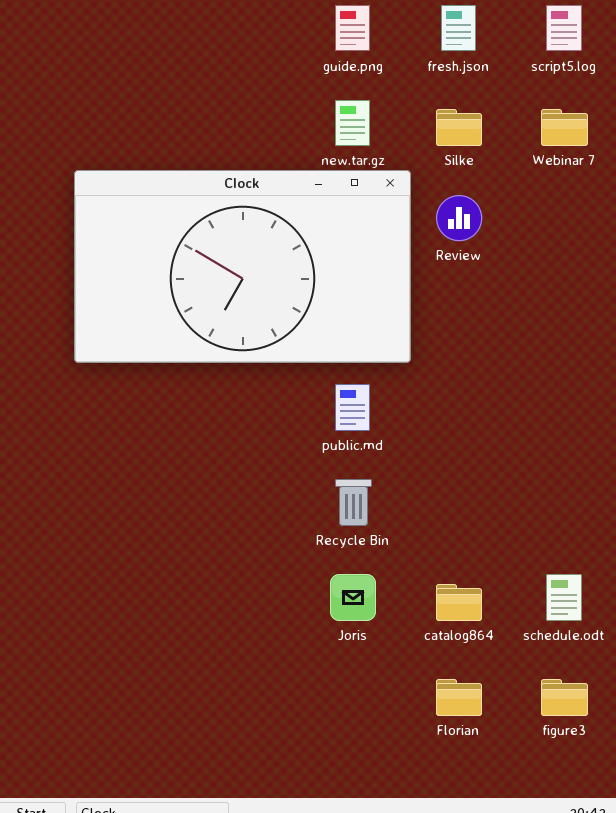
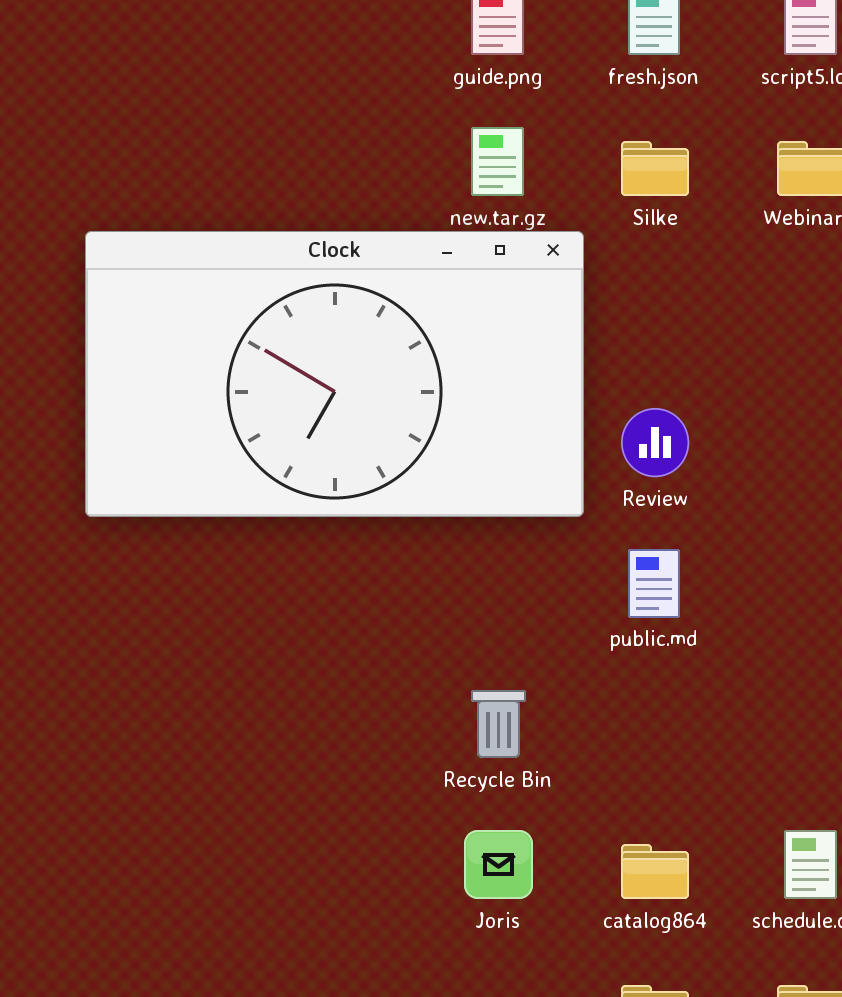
Review: [436,195,482,241] -> [621,408,689,477], moved
public.md: [335,384,370,431] -> [628,549,680,618], moved

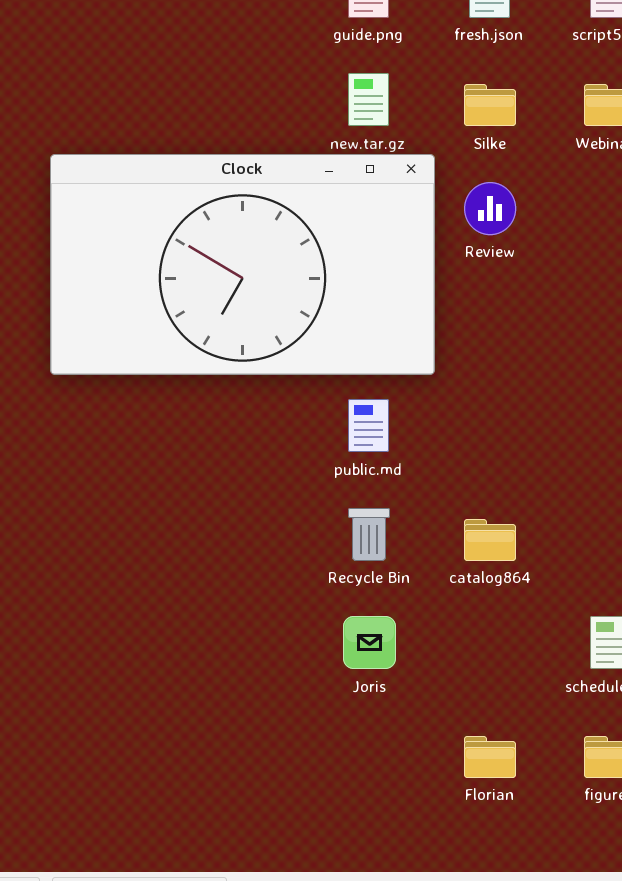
Review: [621,408,689,477] -> [464,182,516,235], moved
public.md: [628,549,680,618] -> [348,399,389,452], moved
catalog864: [621,844,689,899] -> [464,519,516,561], moved

